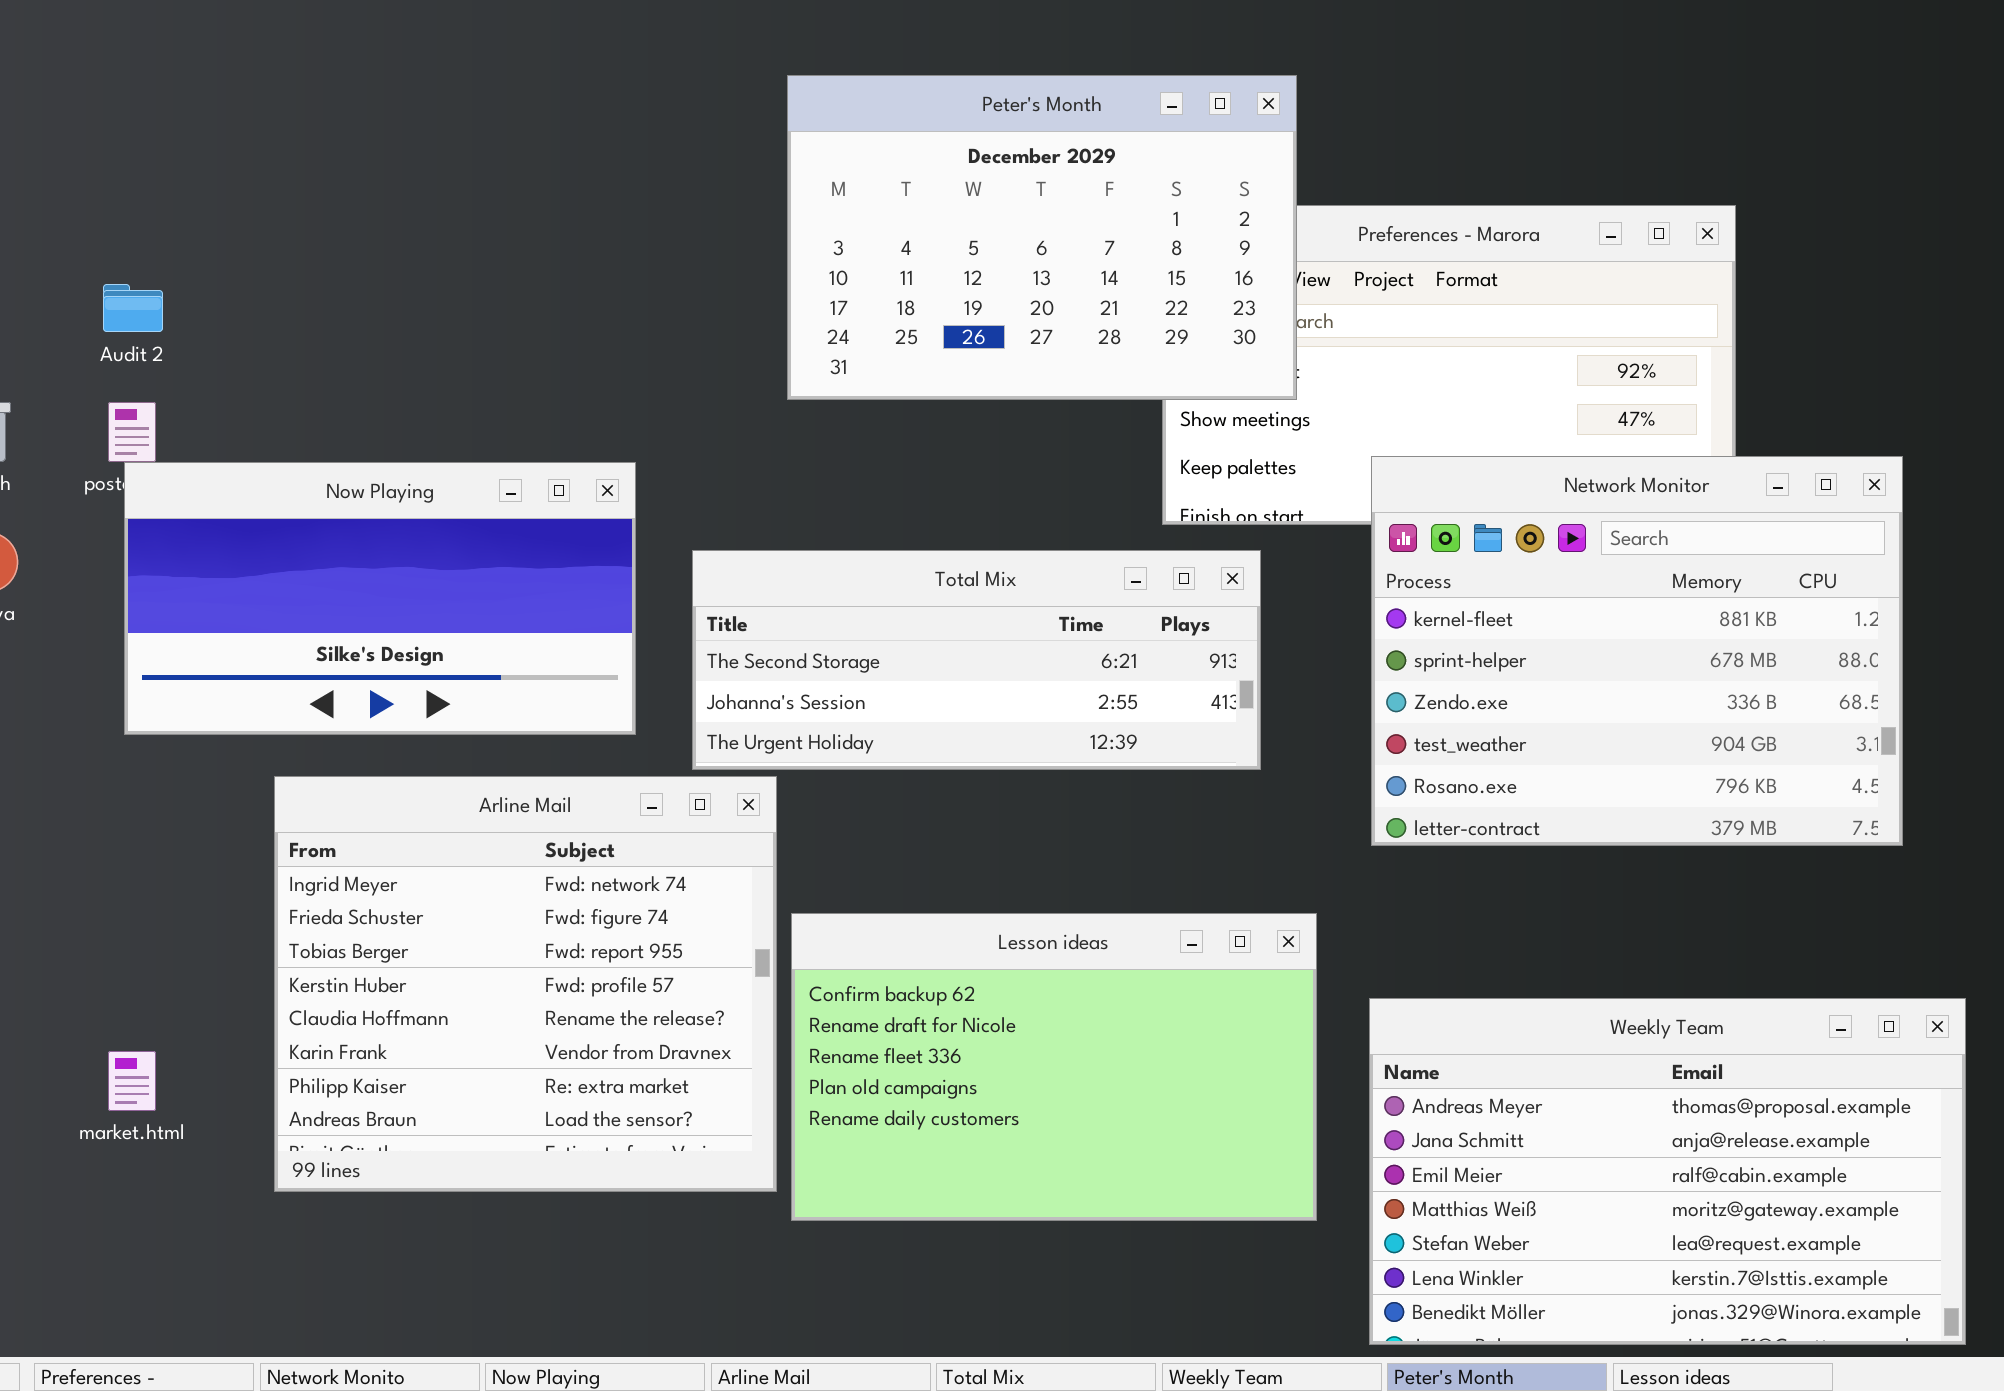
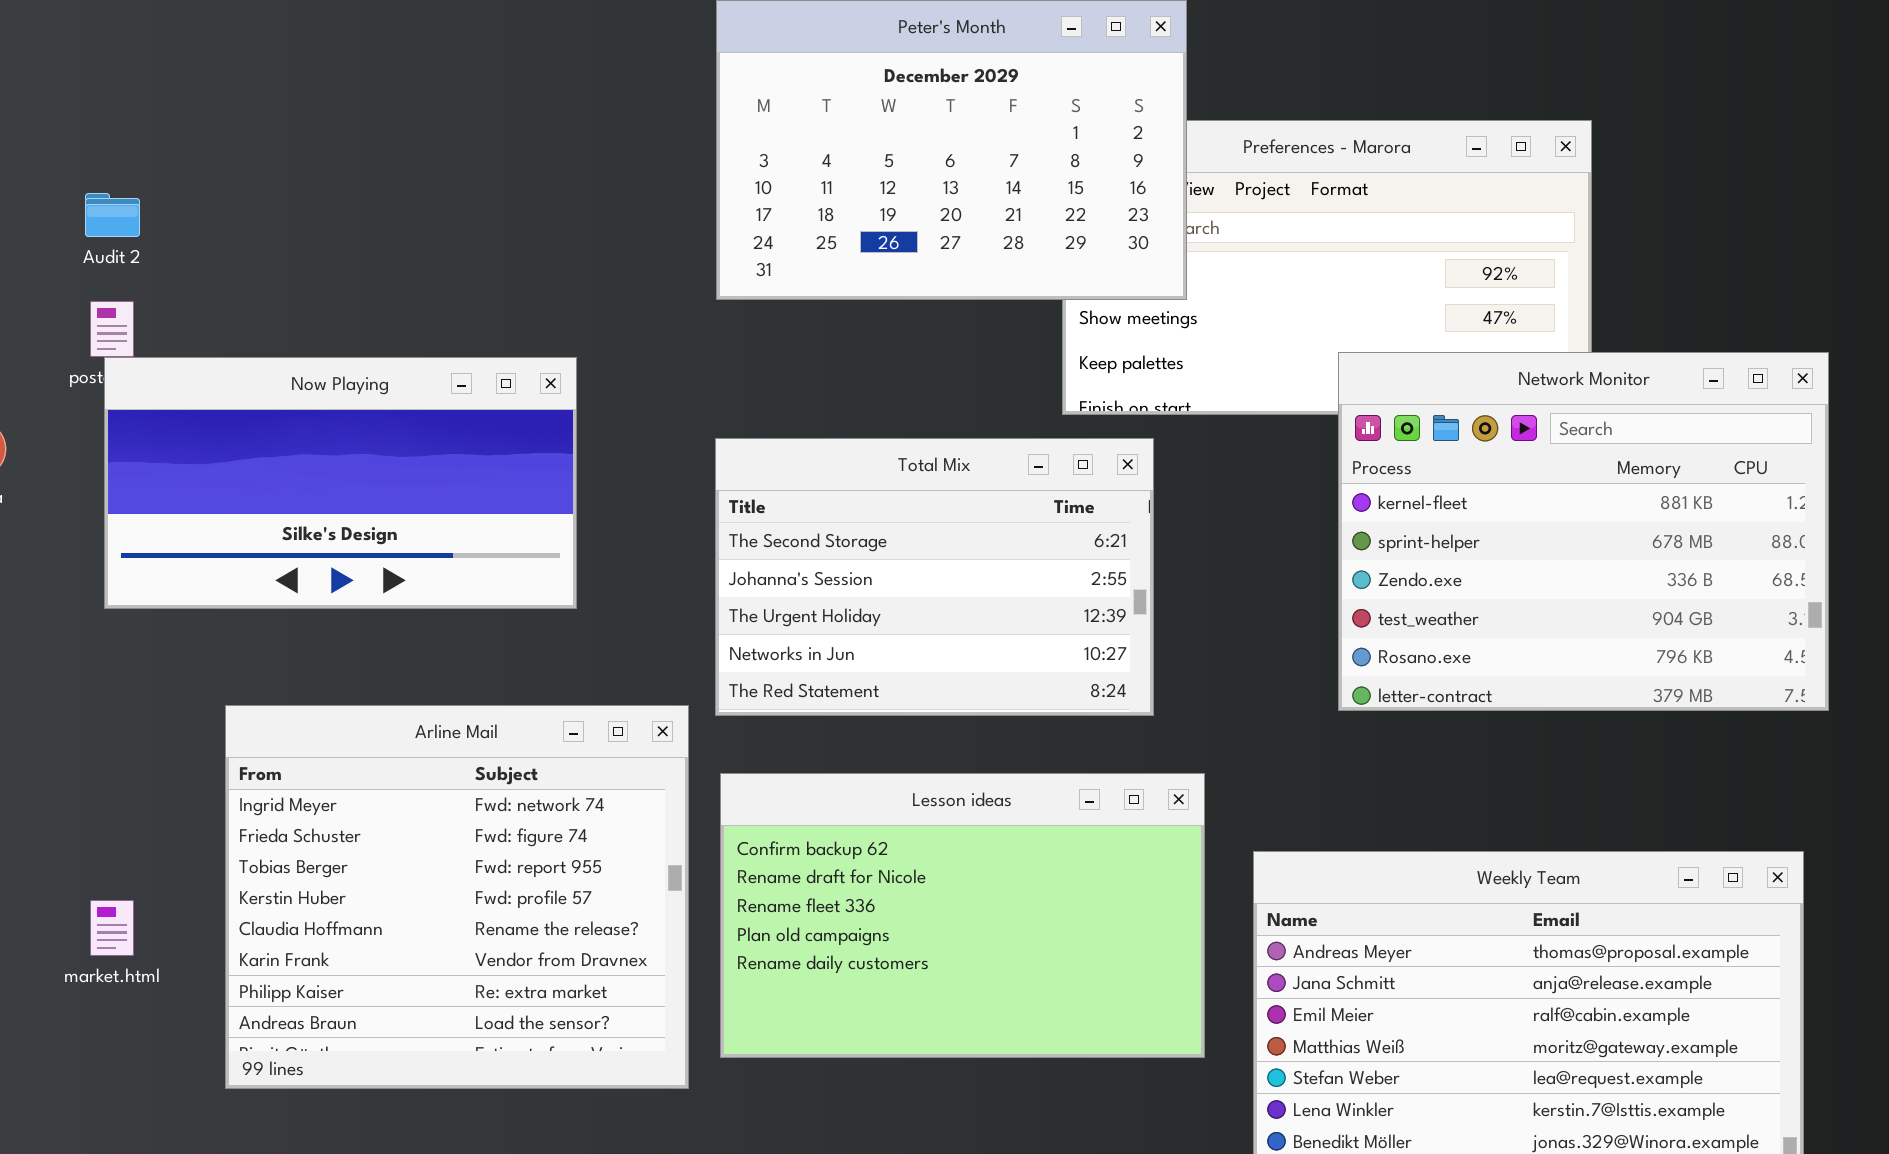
Network Monitor: [1371,456,1903,846] -> [1338,352,1829,711], moved
Total Mix: [692,550,1261,770] -> [715,438,1154,716], resized
Arline Mail: [274,776,777,1192] -> [225,705,689,1089], moved

